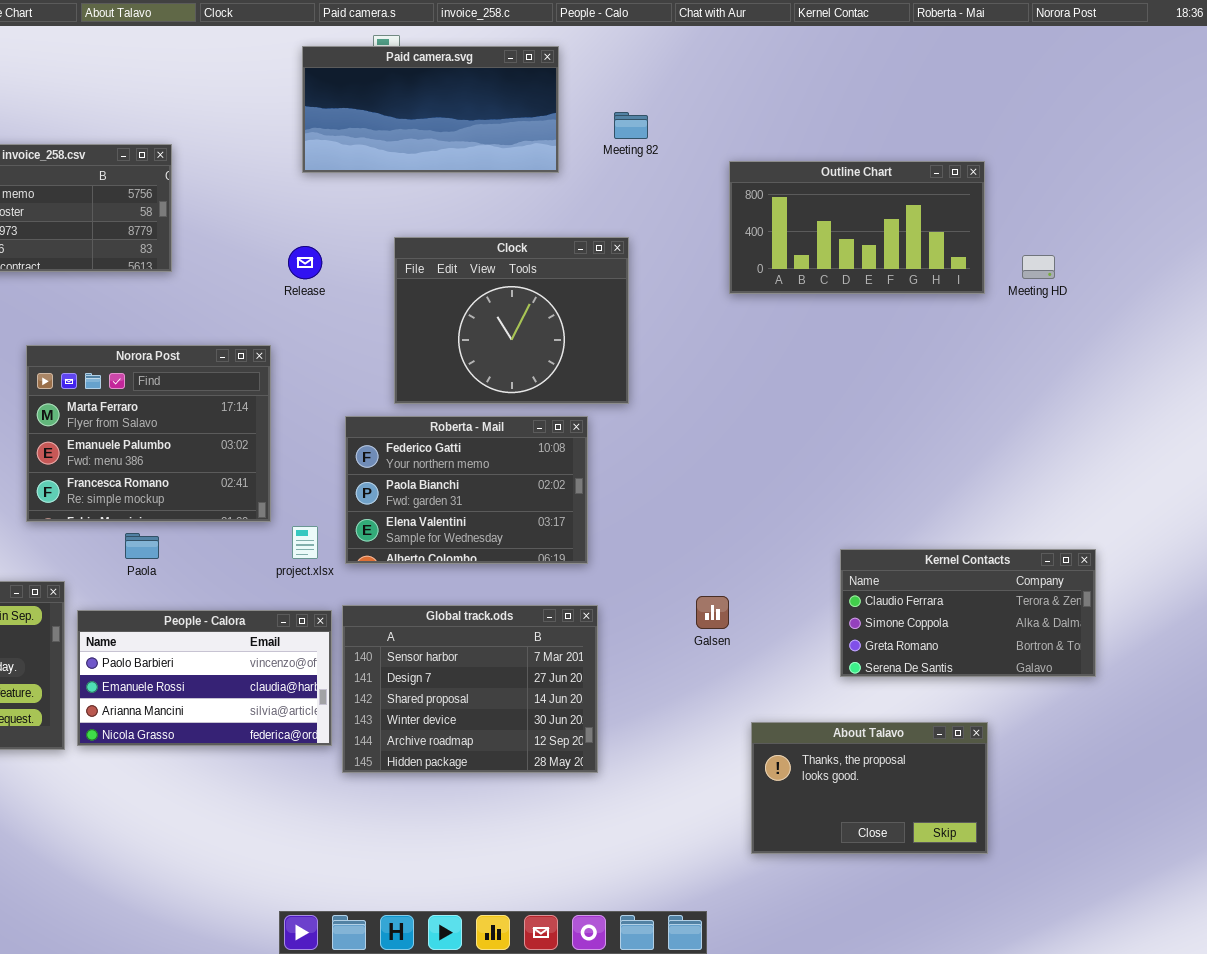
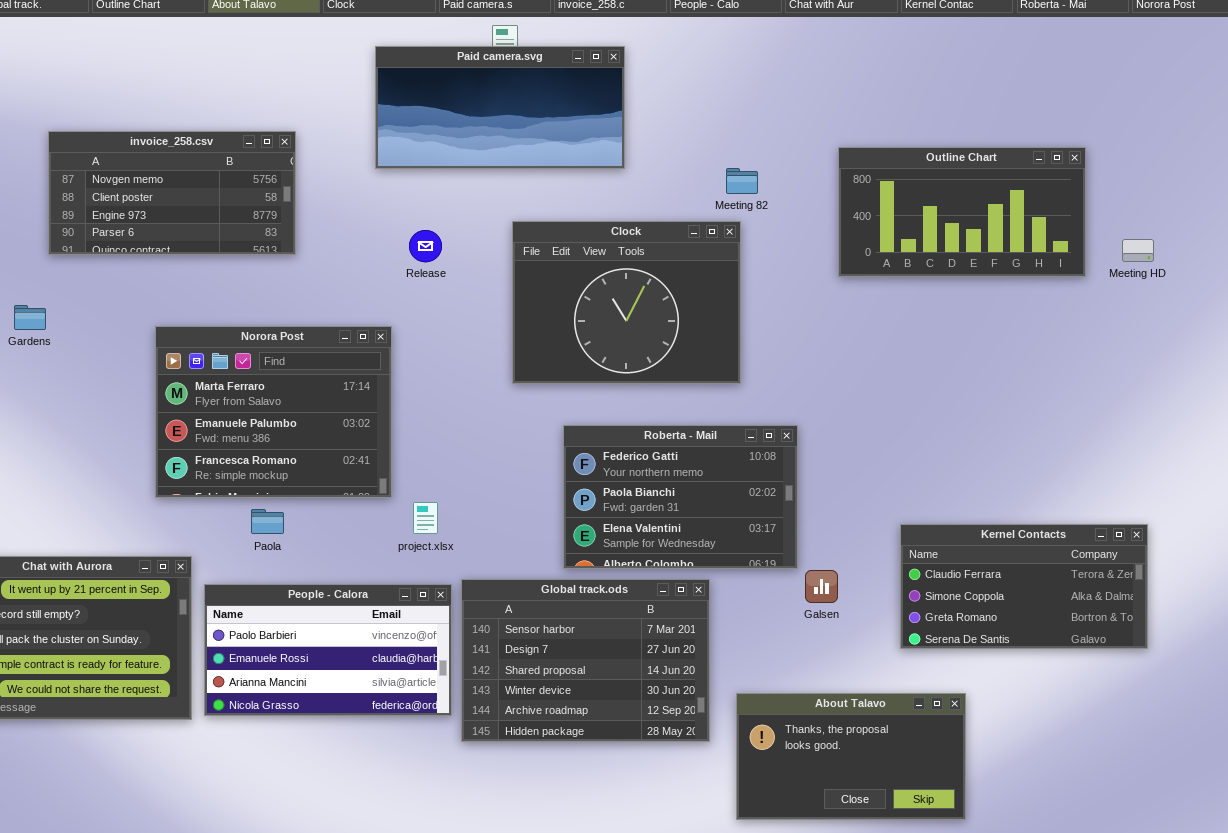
Paid camera.svg: [302,46,559,173] -> [375,46,625,169], moved
Meeting 82: [614,112,648,139] -> [726,168,758,194], moved
Roberta - Mail: [345,416,588,564] -> [563,425,798,569], moved
Kernel Contacts: [840,549,1096,677] -> [900,524,1148,649], moved
About Talavo: [751,722,988,854] -> [736,693,966,820], moved

